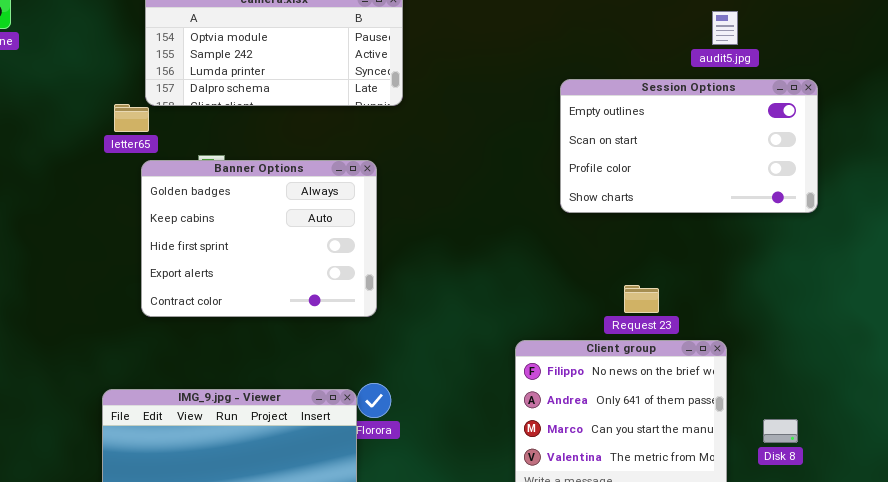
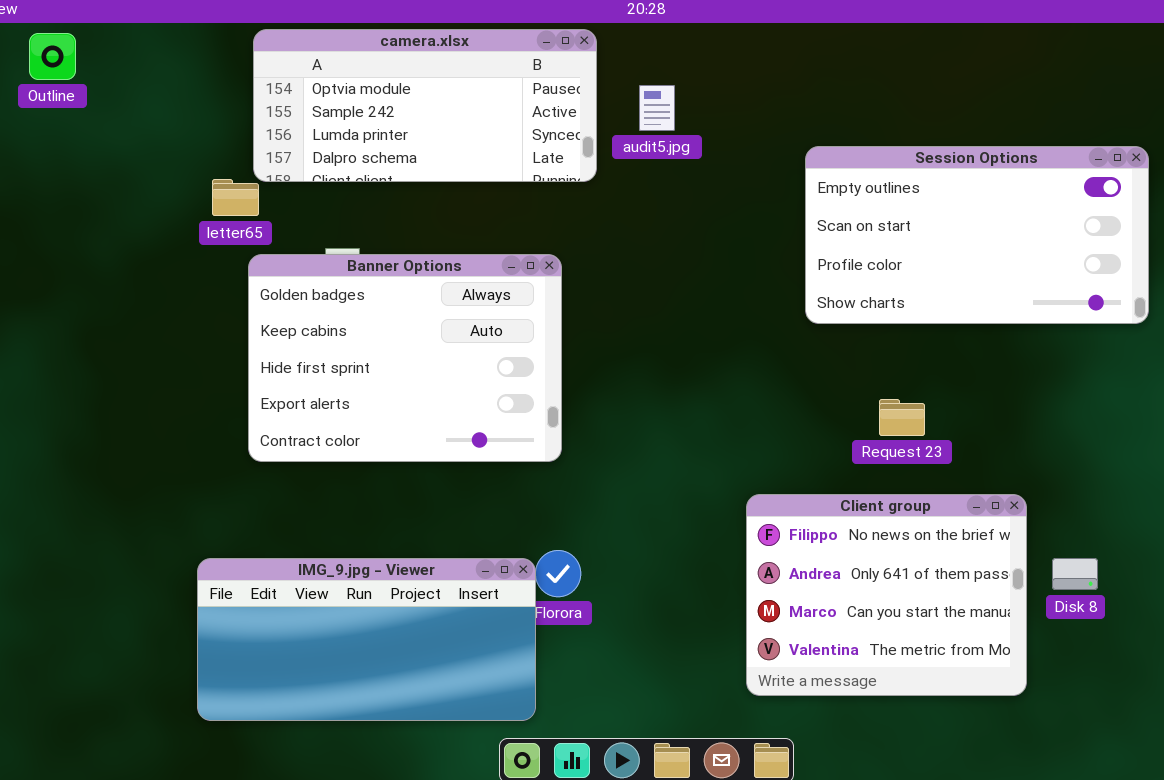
audit5.jpg: [712,11,738,45] -> [639,85,675,131], moved
Request 23: [624,285,659,313] -> [879,399,925,436], moved
Disk 8: [763,419,798,443] -> [1052,558,1098,590], moved

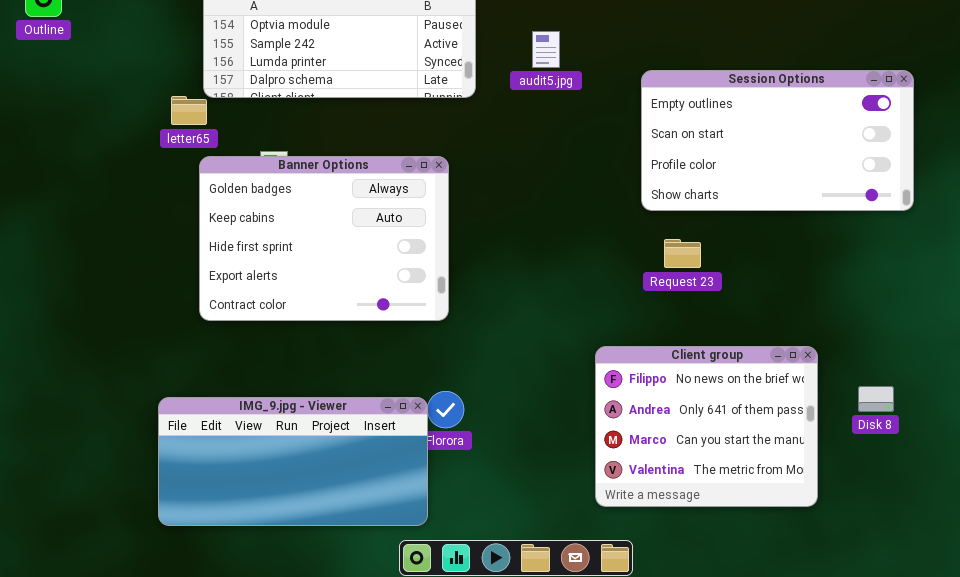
audit5.jpg: [639,85,675,131] -> [532,31,560,68], moved
Request 23: [879,399,925,436] -> [664,239,701,268], moved
Disk 8: [1052,558,1098,590] -> [858,386,894,412], moved

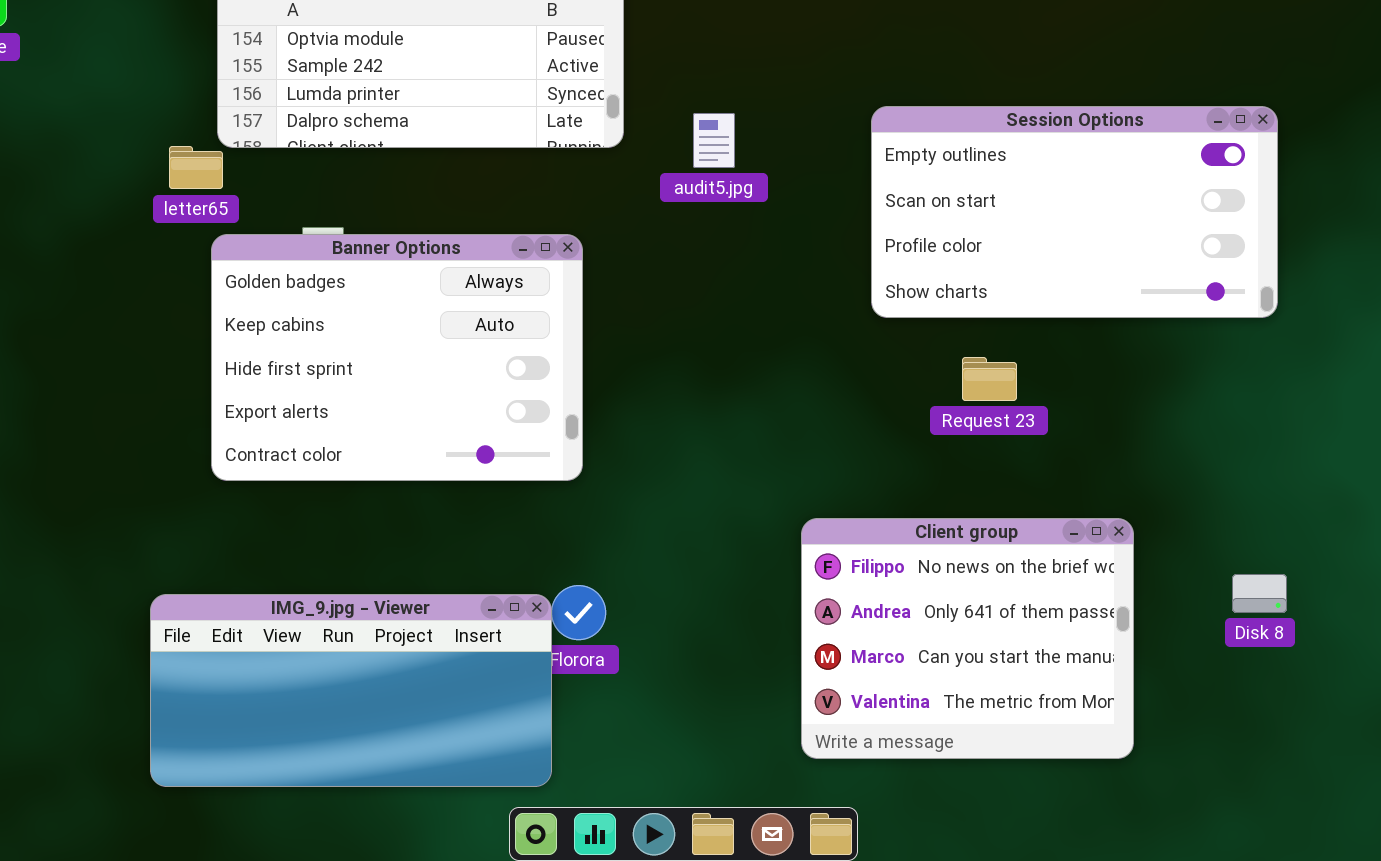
audit5.jpg: [532,31,560,68] -> [693,113,735,168], moved
Request 23: [664,239,701,268] -> [962,357,1017,401], moved
Disk 8: [858,386,894,412] -> [1232,574,1287,613], moved

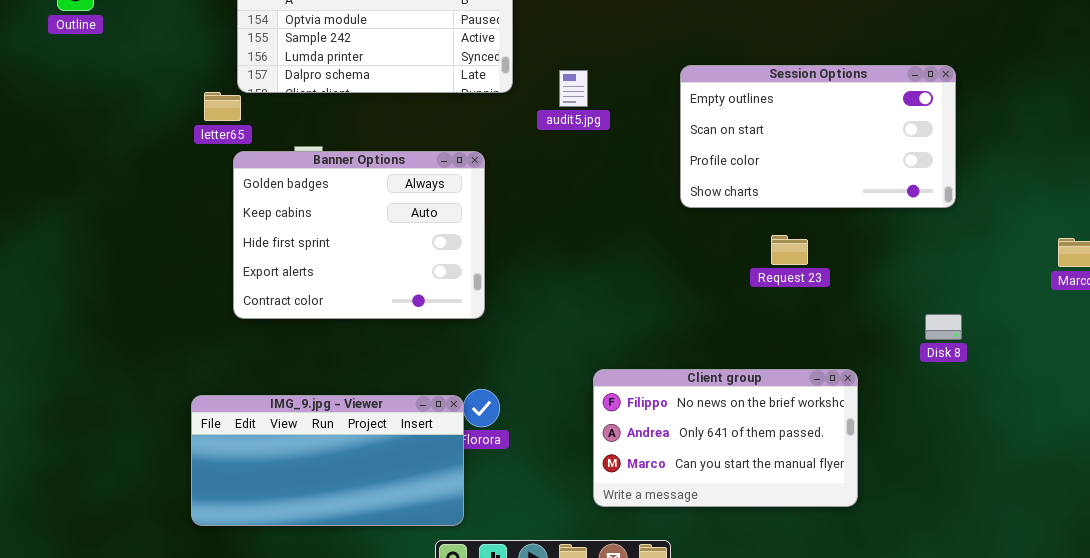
Request 23: [962,357,1017,401] -> [771,235,808,265], moved
Client group: [801,518,1134,759] -> [593,369,858,507], resized
Disk 8: [1232,574,1287,613] -> [925,314,962,340], moved

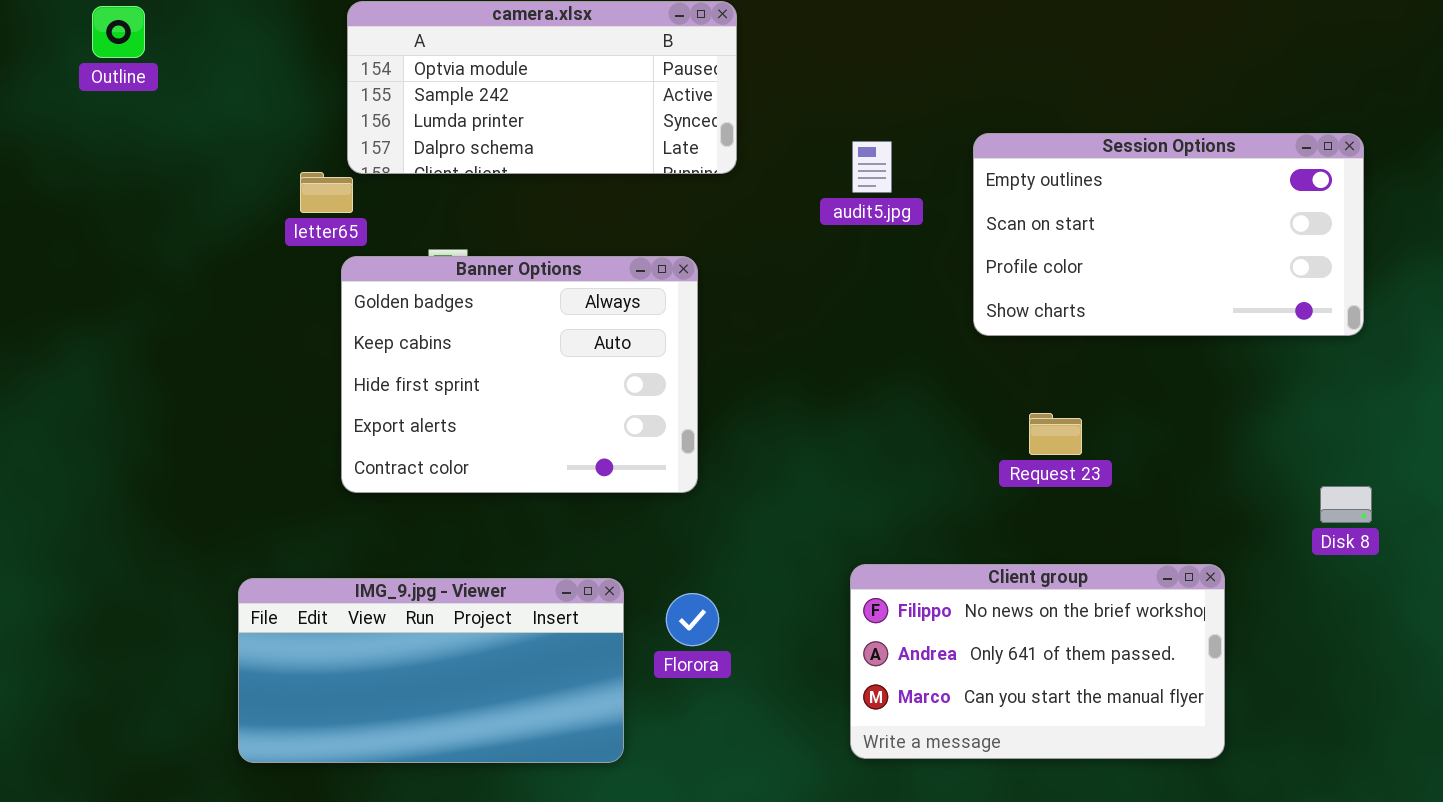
audit5.jpg: [559,70,588,107] -> [852,141,892,193], moved
Request 23: [771,235,808,265] -> [1029,413,1082,455], moved
IMG_9.jpg - Viewer: [191,395,464,526] -> [238,578,624,763], moved

